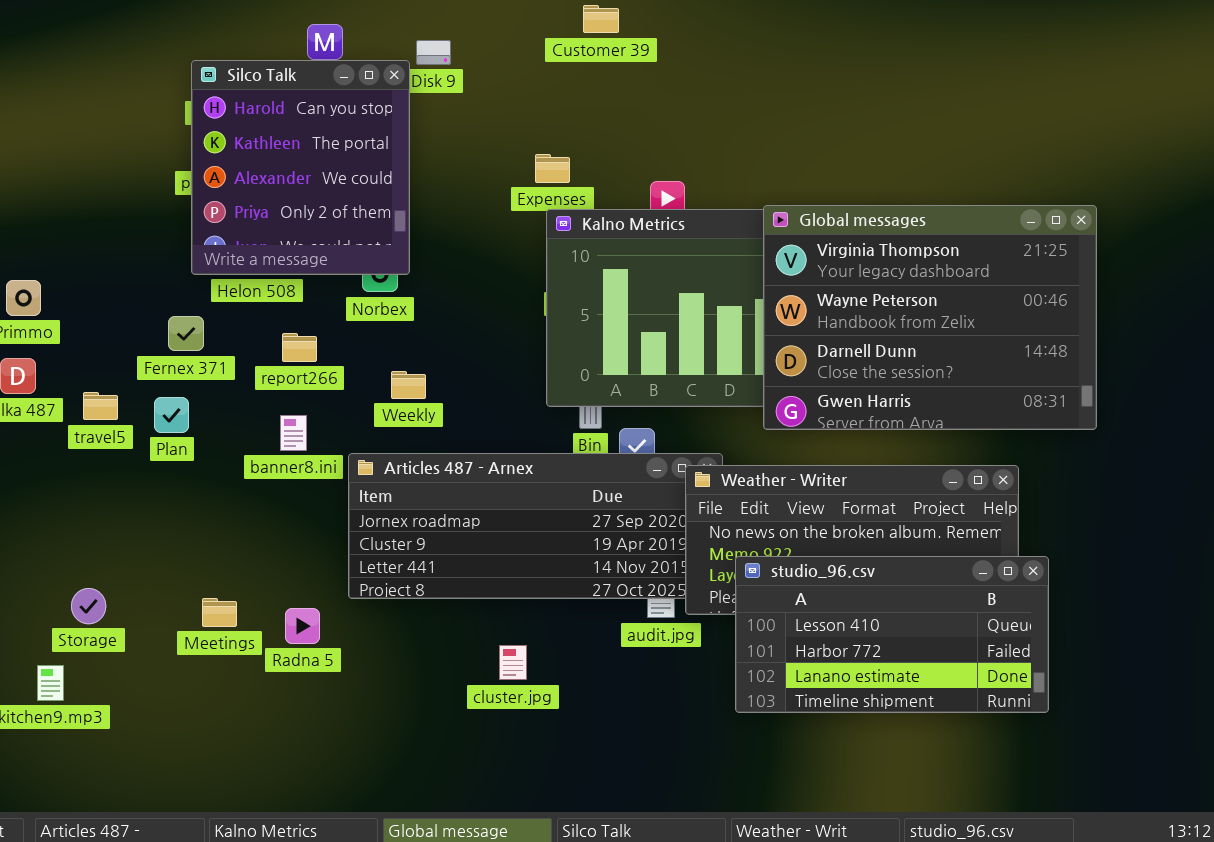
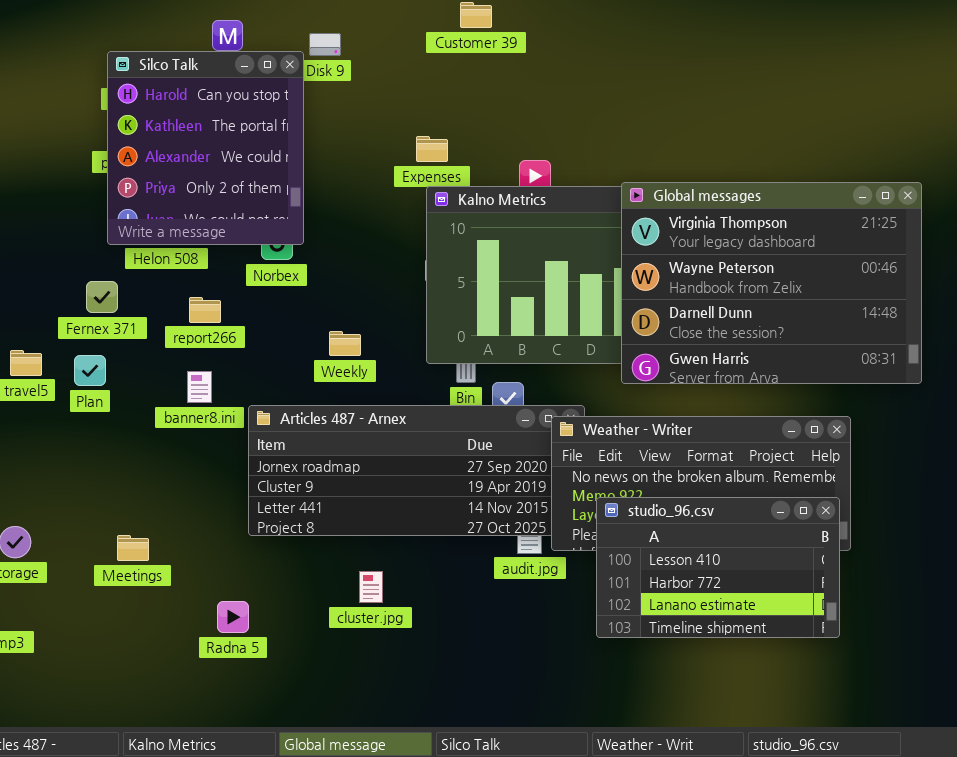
Weekly: [391,371,426,399] -> [329,331,361,356], moved
studio_96.csv: [735,556,1049,713] -> [596,497,840,638], resized
Radna 5: [285,608,320,644] -> [217,601,249,633], moved
cluster.jpg: [499,645,527,680] -> [359,571,383,603], moved

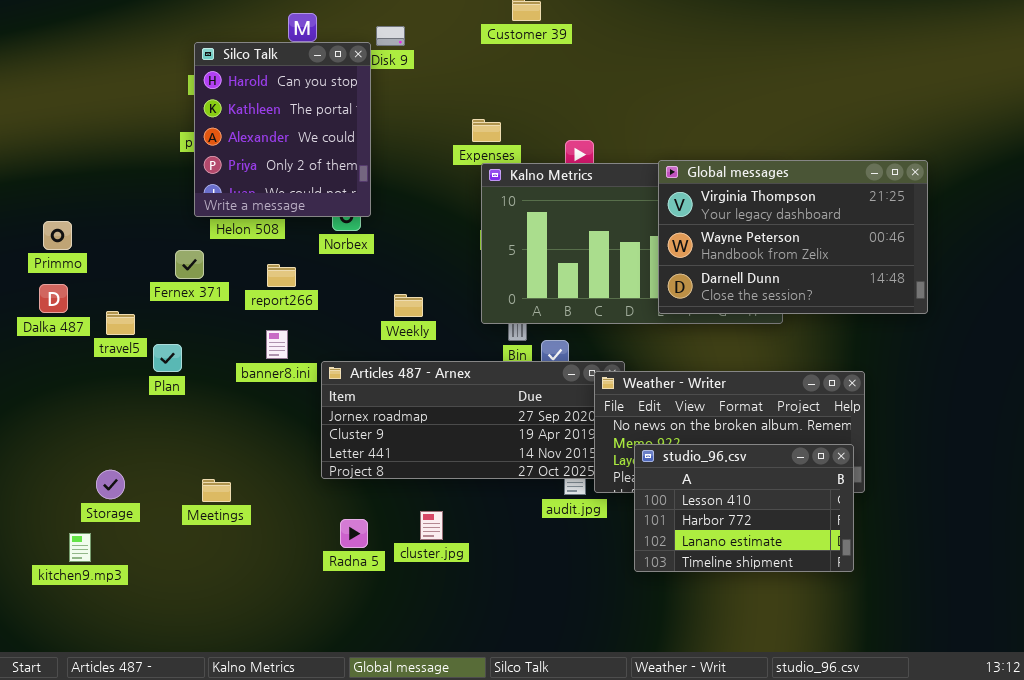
Global messages: [621,182,922,384] -> [658,160,928,314], resized
Plan: [74,355,106,386] -> [153,344,182,372], moved
Radna 5: [217,601,249,633] -> [340,519,368,548], moved

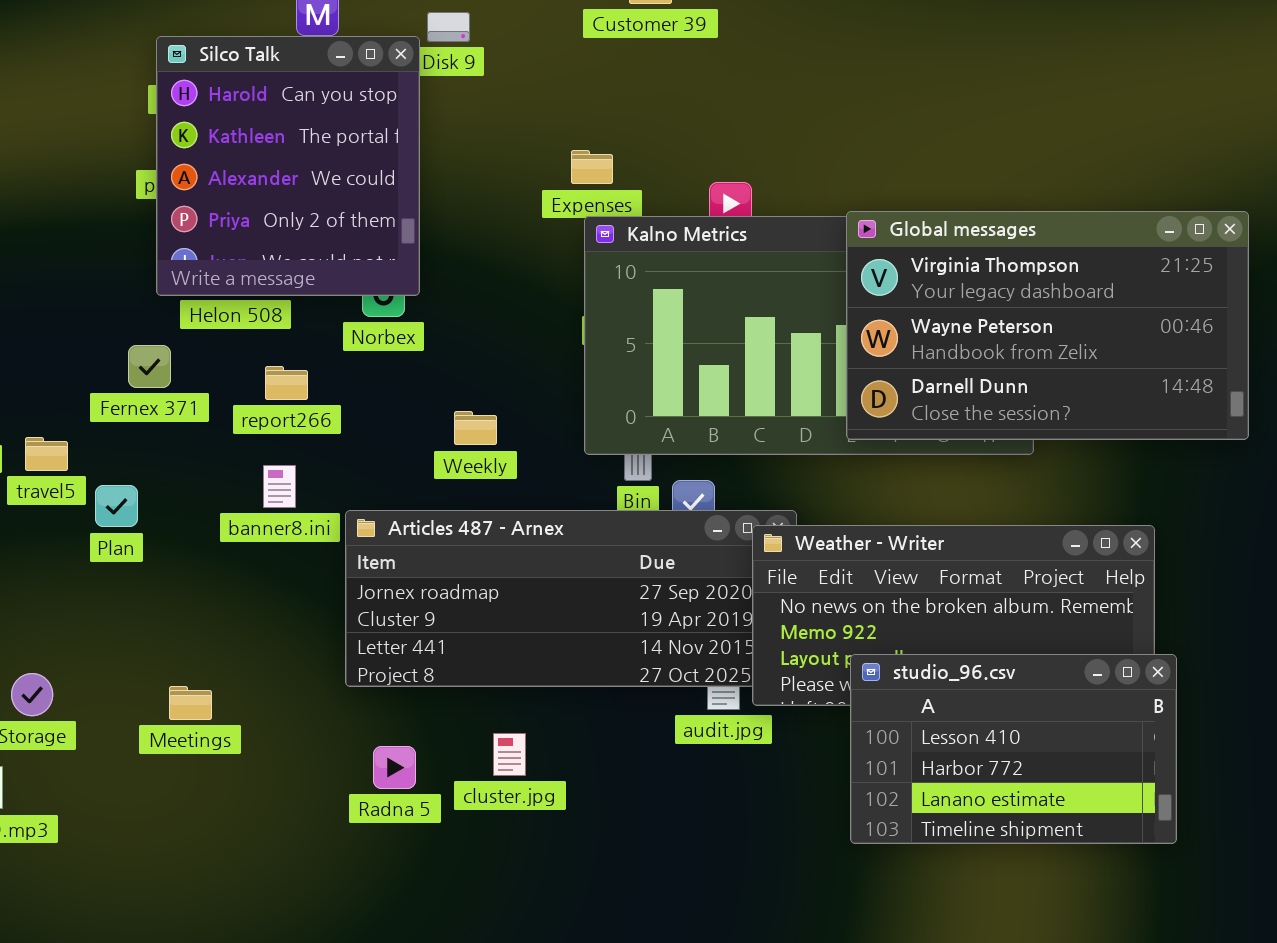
studio_96.csv: [634,444,854,572] -> [850,654,1177,844], moved

